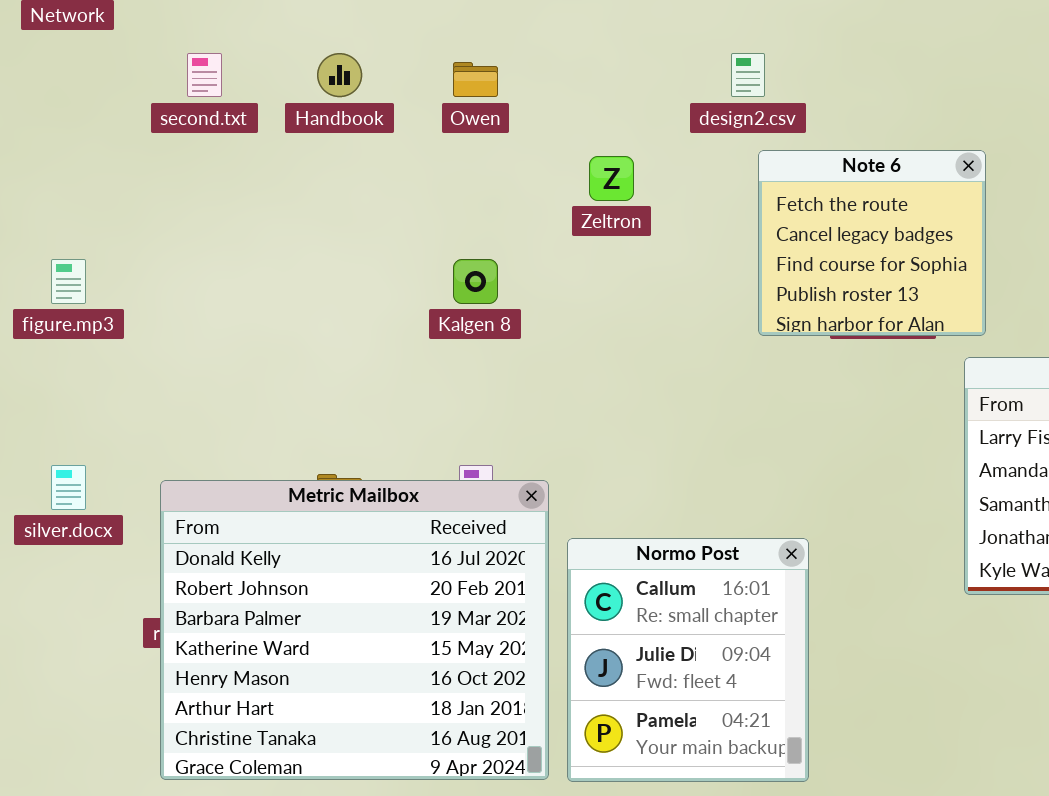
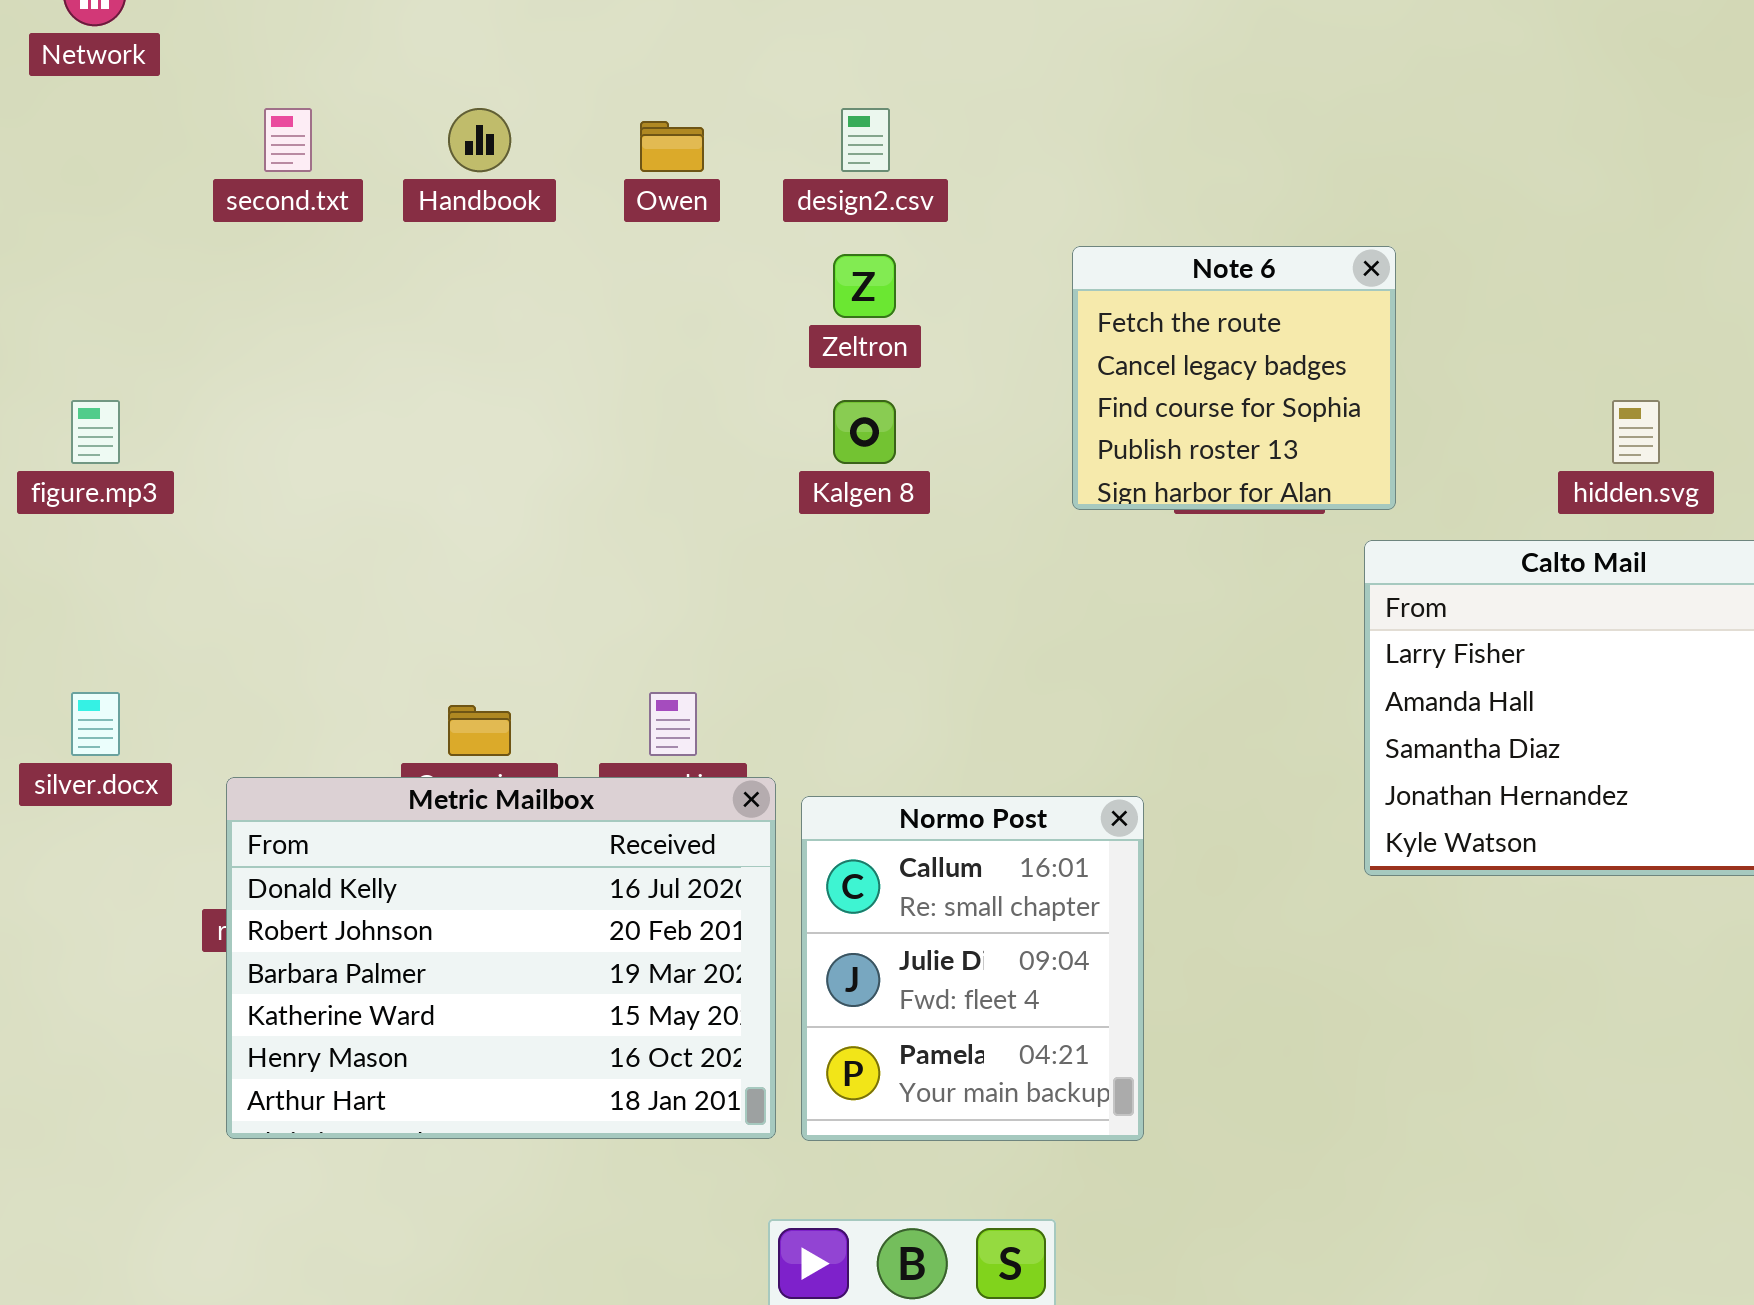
design2.csv: [731,53,765,97] -> [841,108,890,172], moved
Kalgen 8: [453,259,498,304] -> [833,400,896,464], moved
Metric Mailbox: [160,480,549,780] -> [226,777,776,1139], resized

